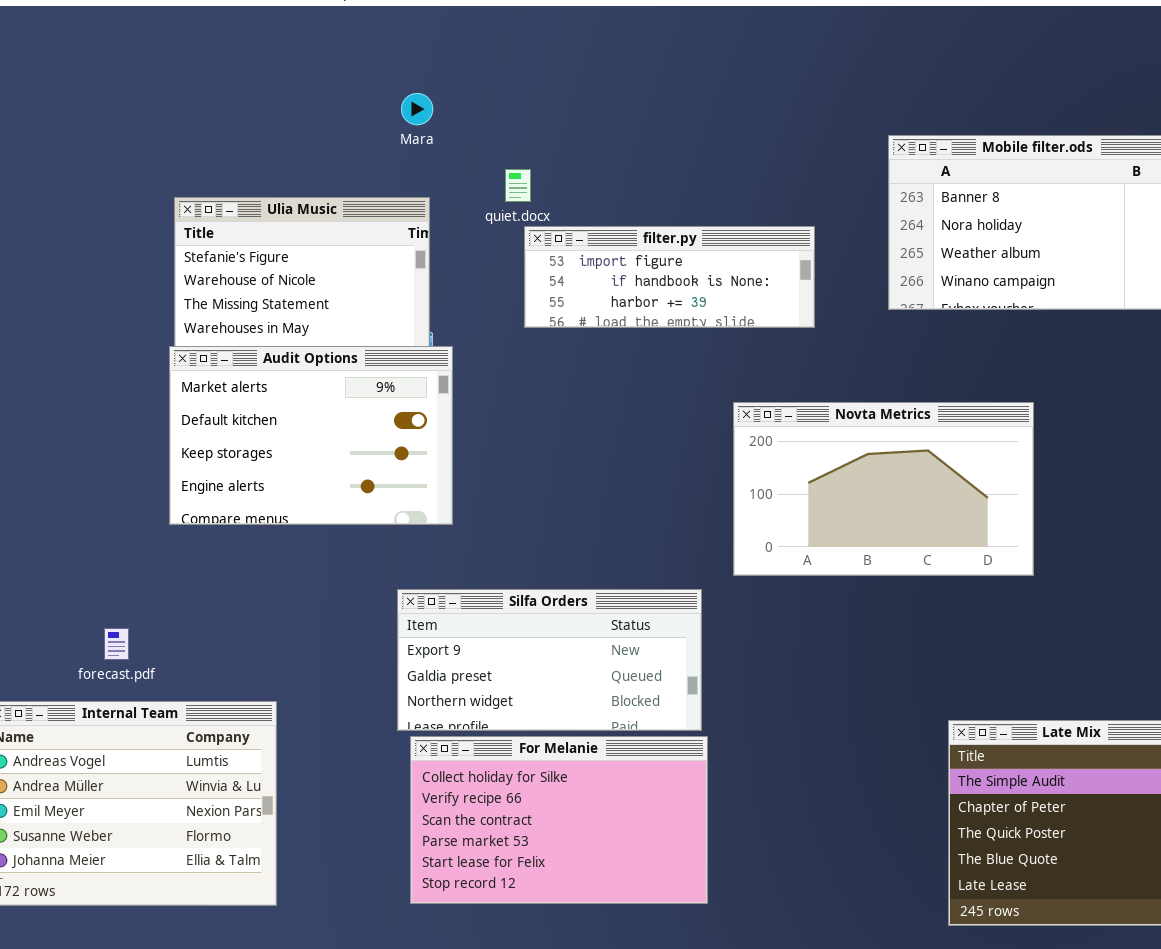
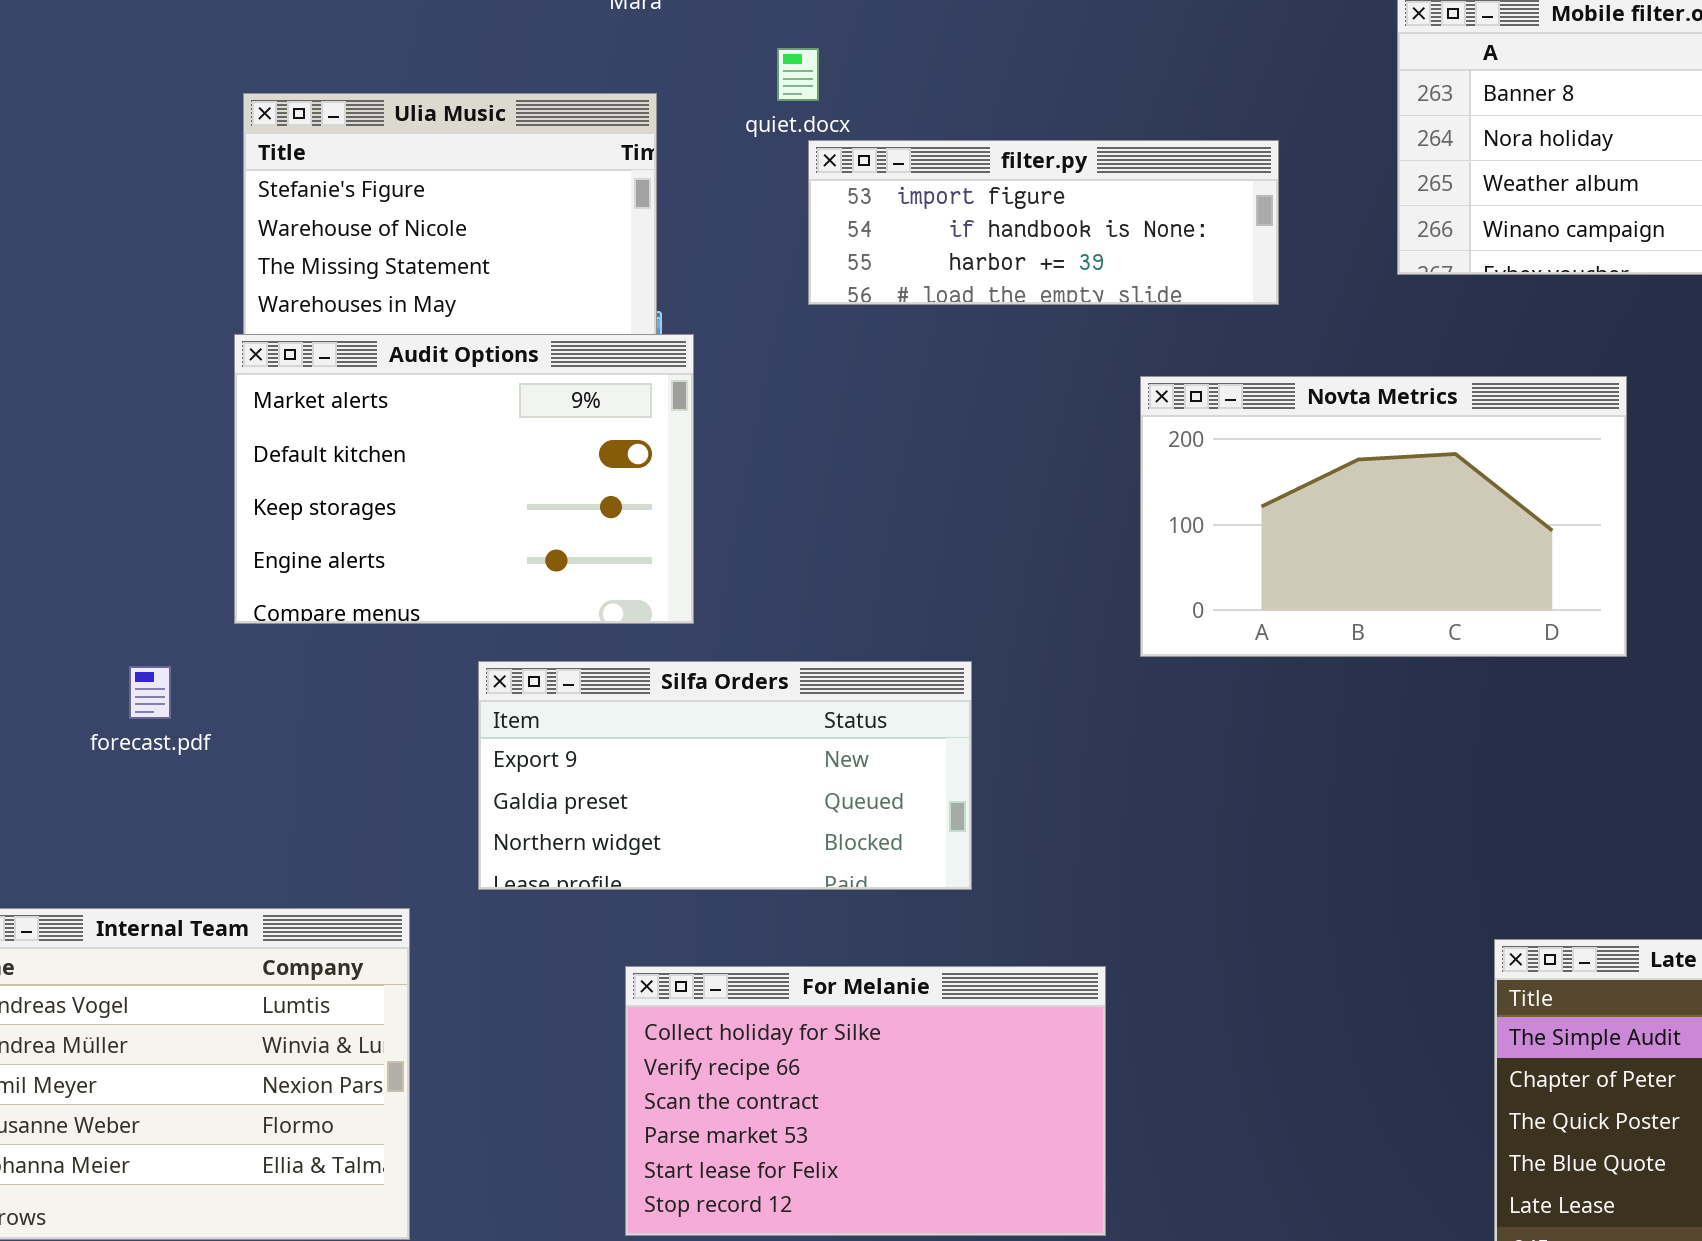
Novta Metrics: [733,402,1034,576] -> [1140,376,1627,657], moved
Silfa Orders: [397,589,702,731] -> [478,661,972,890], moved
forecast.pdf: [104,628,129,660] -> [129,666,171,719], moved

